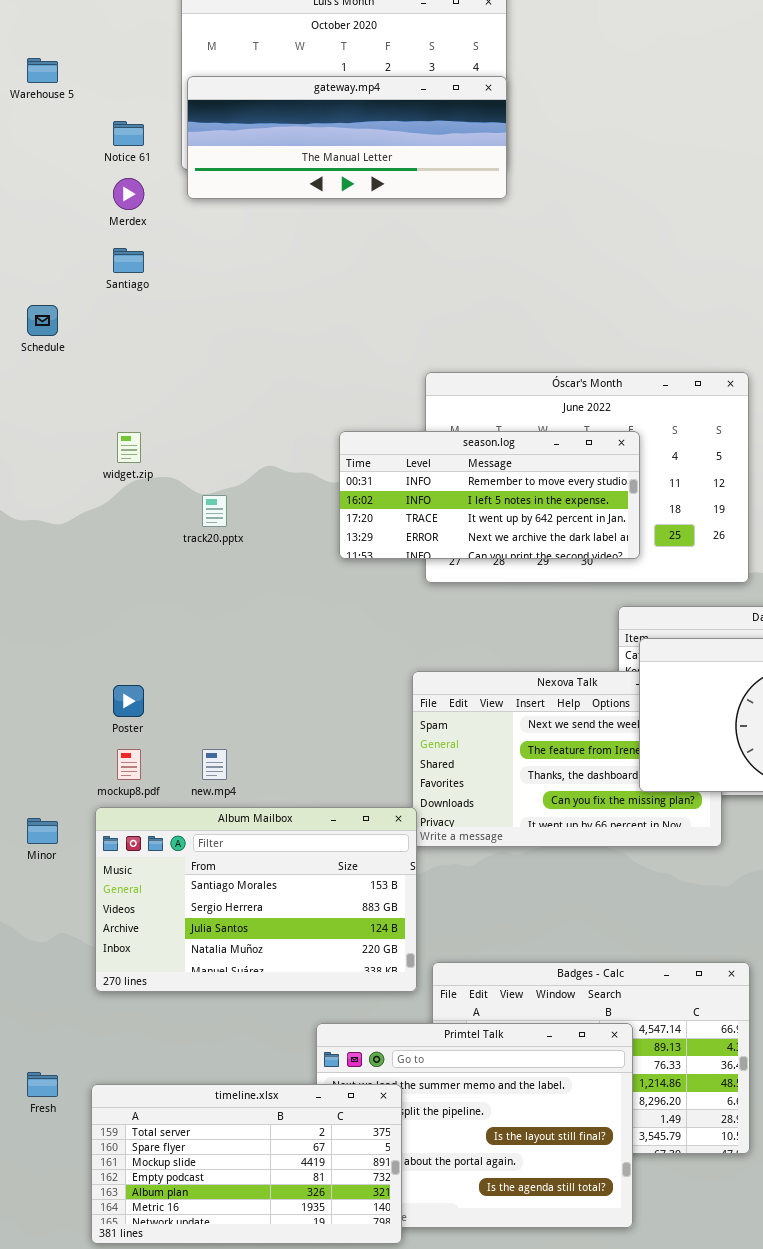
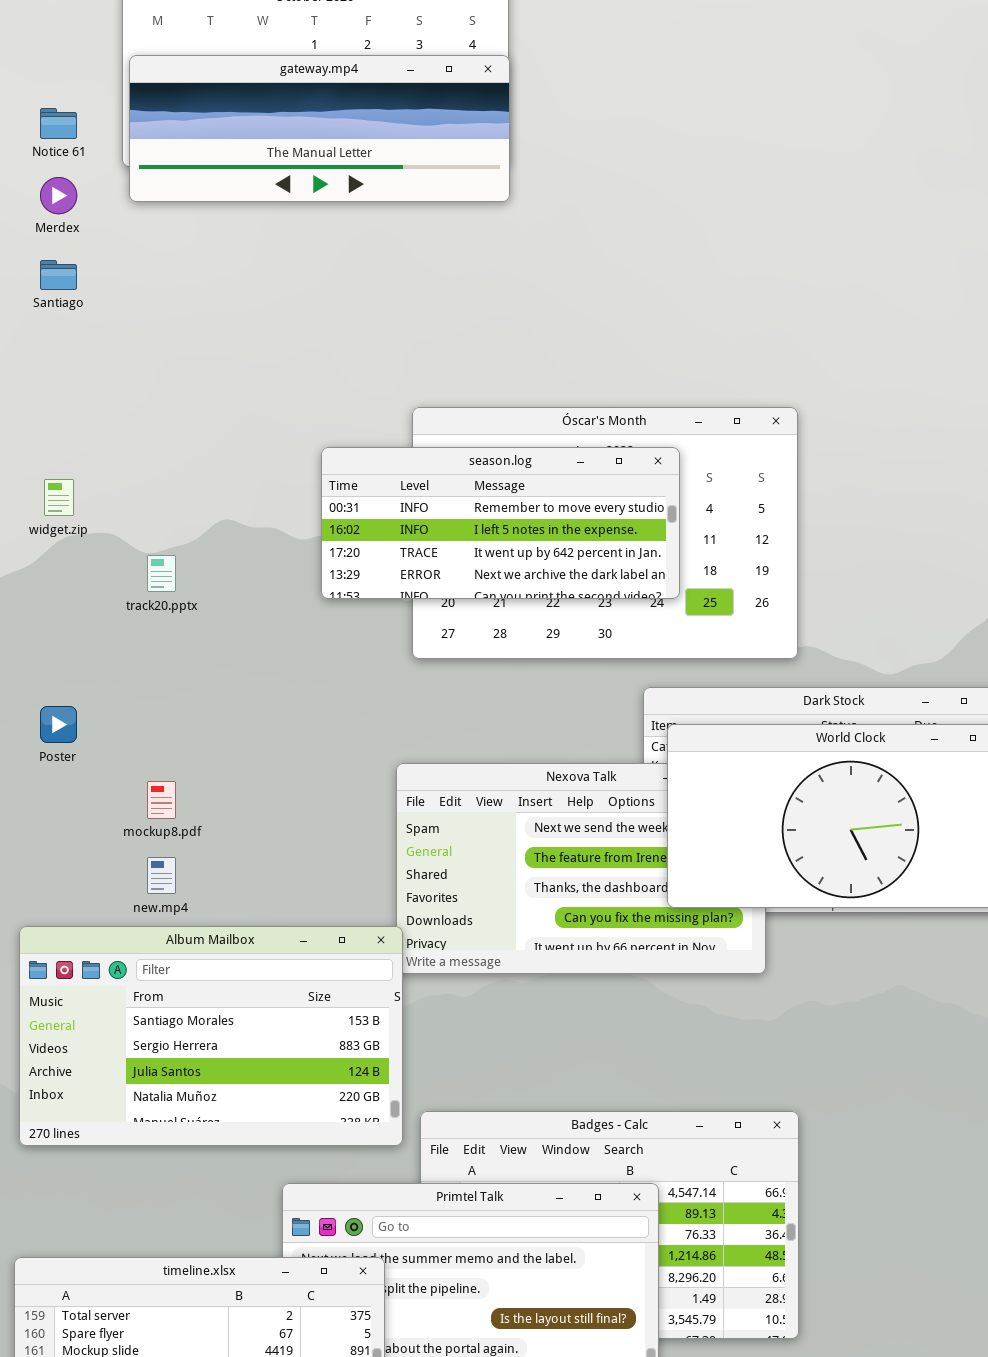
season.log: [339,431,640,559] -> [321,447,680,599], moved
Poster: [113,685,144,717] -> [40,706,77,743], moved
mockup8.pdf: [117,749,141,780] -> [147,781,176,819], moved

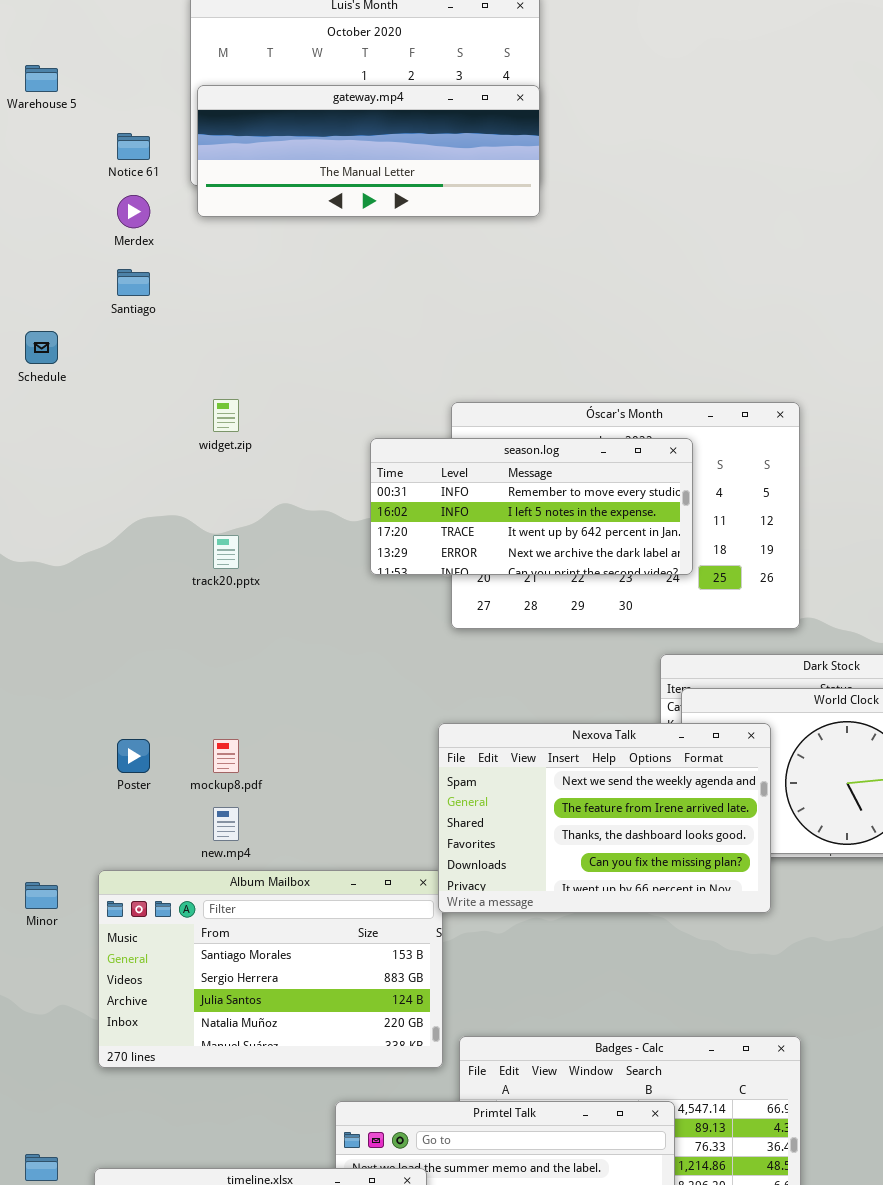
widget.zip: [44,479,74,516] -> [213,399,239,432], moved
Poster: [40,706,77,743] -> [117,739,150,773], moved
Nexova Talk: [396,763,766,974] -> [438,723,771,913], raised

